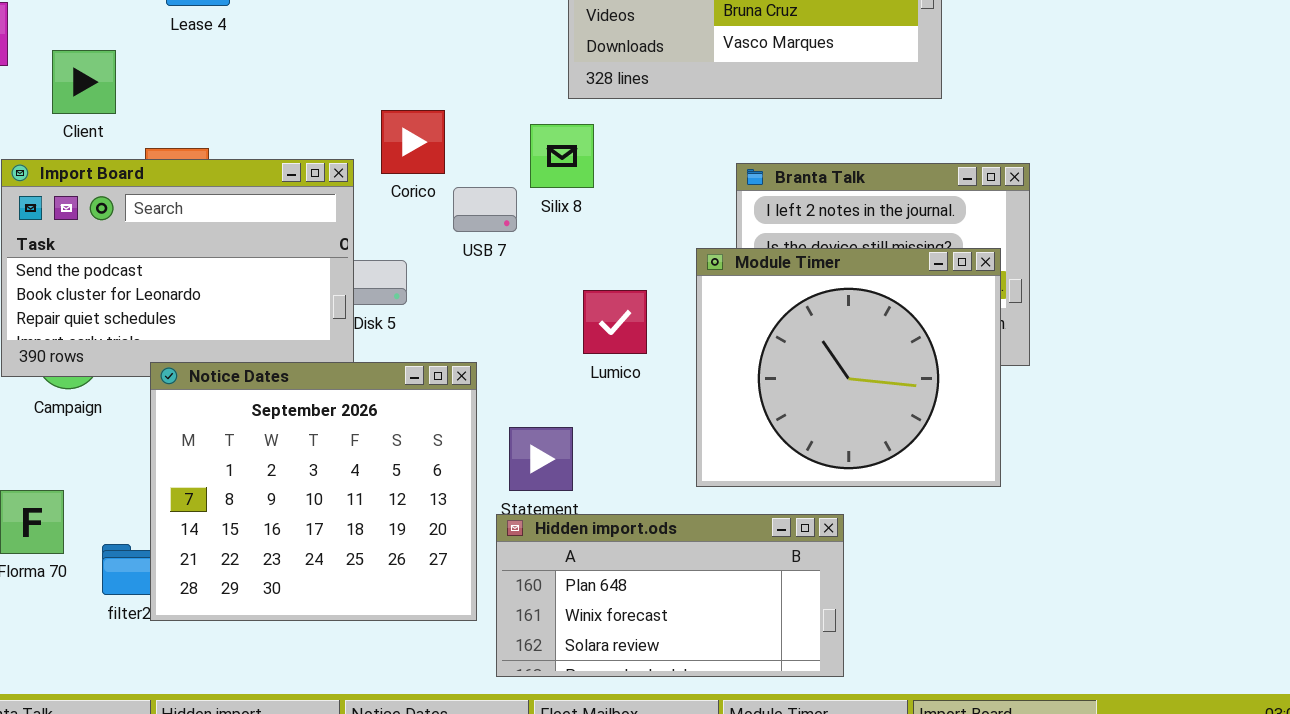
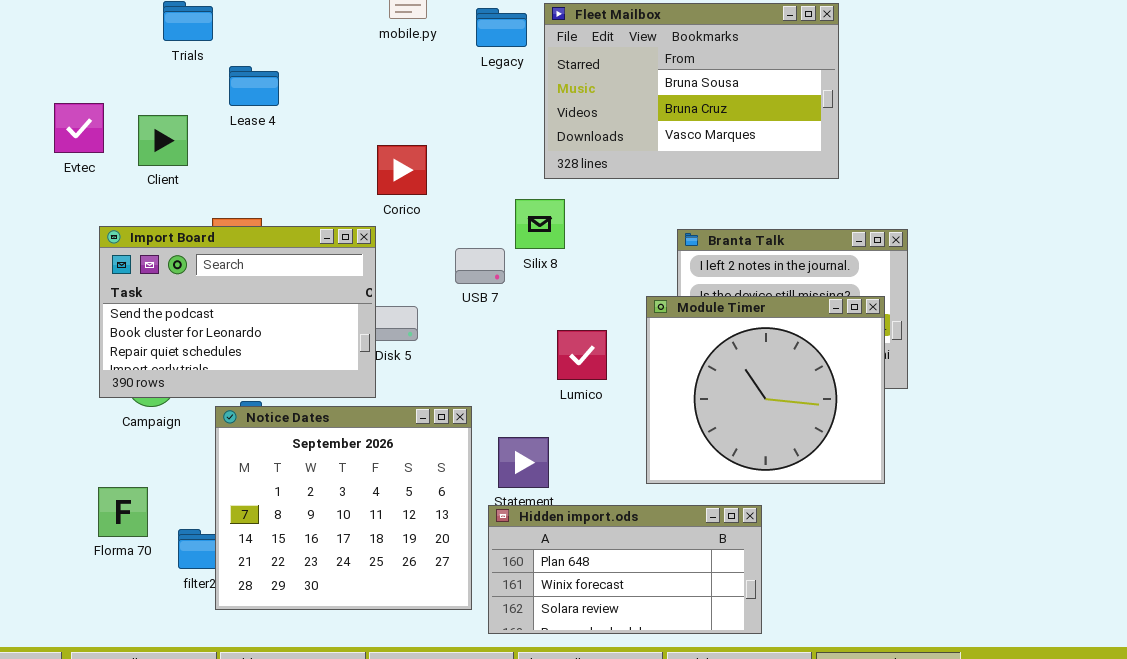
Client: [52,50,116,114] -> [138,115,188,166], moved
Corico: [381,110,445,174] -> [377,145,427,195], moved
Notice Dates: [150,362,477,621] -> [215,406,472,610], moved

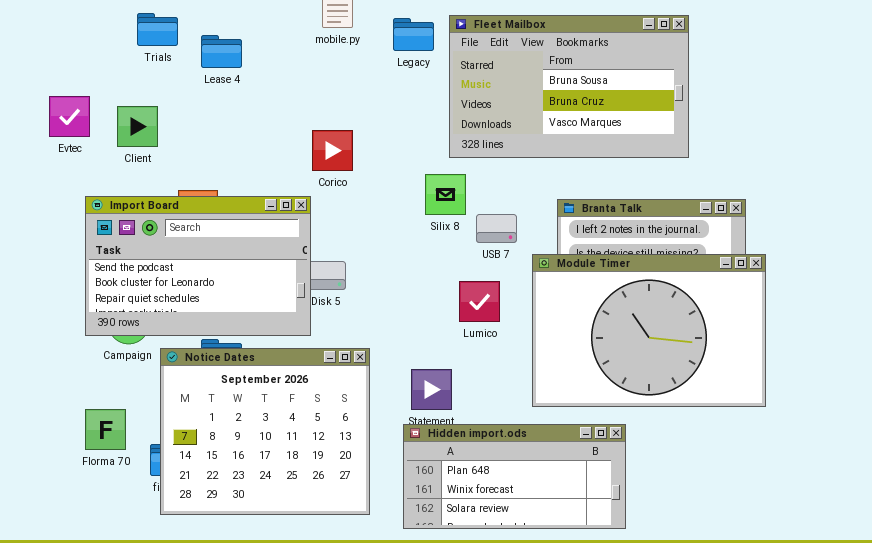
Lease 4: [229,66,279,106] -> [201,35,242,68], moved
USB 7: [455,248,505,284] -> [476,214,517,243], moved
Module Timer: [646,296,885,484] -> [532,254,766,407], resized
Notice Dates: [215,406,472,610] -> [160,348,370,515], moved

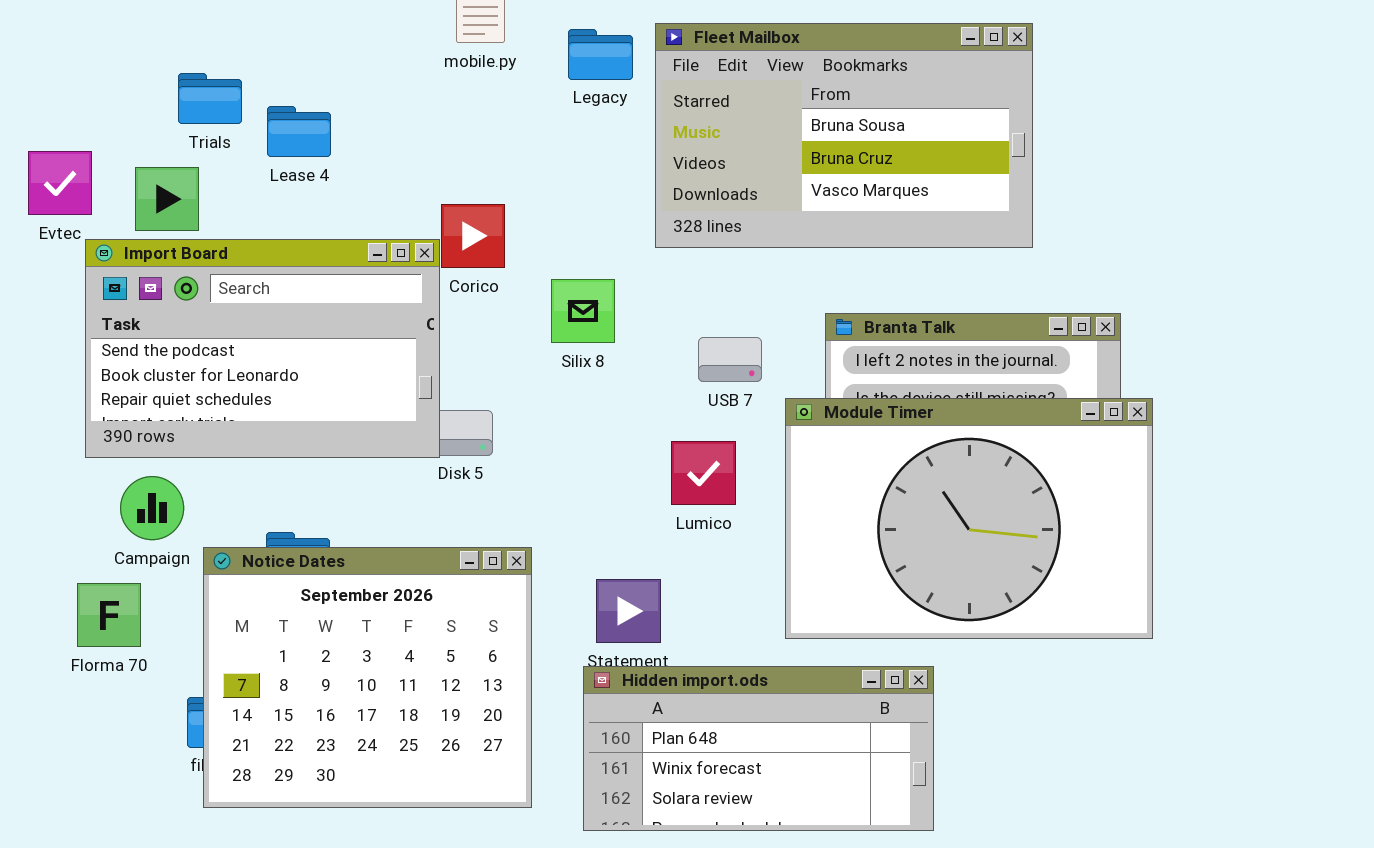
Trials: [137,13,178,46] -> [178,73,242,124], moved
Lease 4: [201,35,242,68] -> [267,106,331,157], moved
Silix 8: [425,174,466,215] -> [551,279,615,343], moved
Import Board: [85,196,311,336] -> [85,239,440,458], moved
Florma 70: [85,409,126,450] -> [77,583,141,647], moved

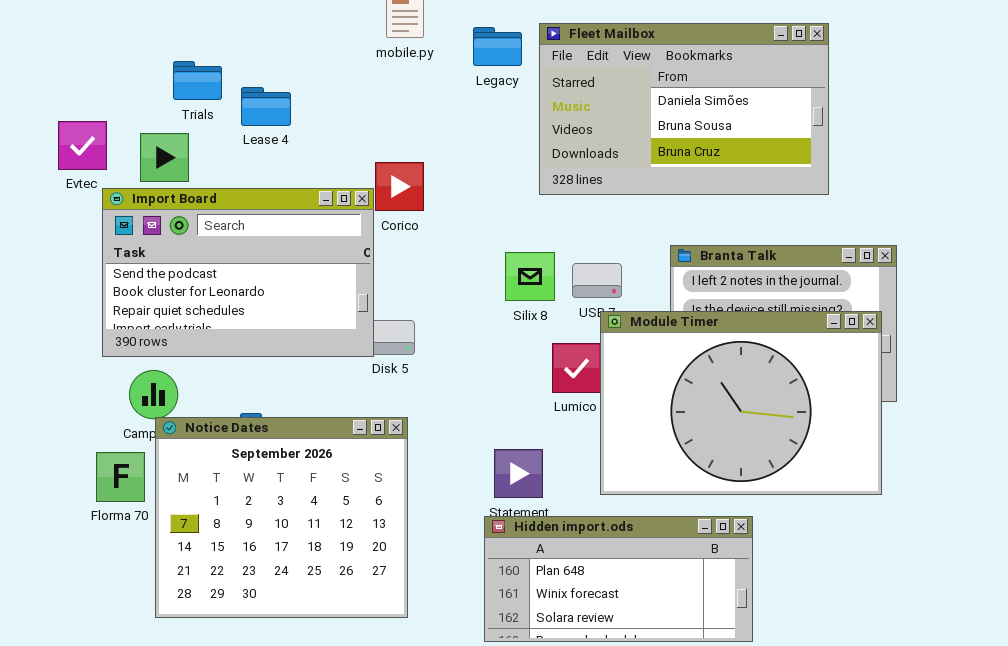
Fleet Mailbox: [655,23,1033,248] -> [539,23,829,195], scrolled up 1 row
Silix 8: [551,279,615,343] -> [505,252,555,301], moved
Module Timer: [785,398,1153,639] -> [600,311,882,495], moved
Notice Dates: [203,547,532,808] -> [155,417,408,618], moved

